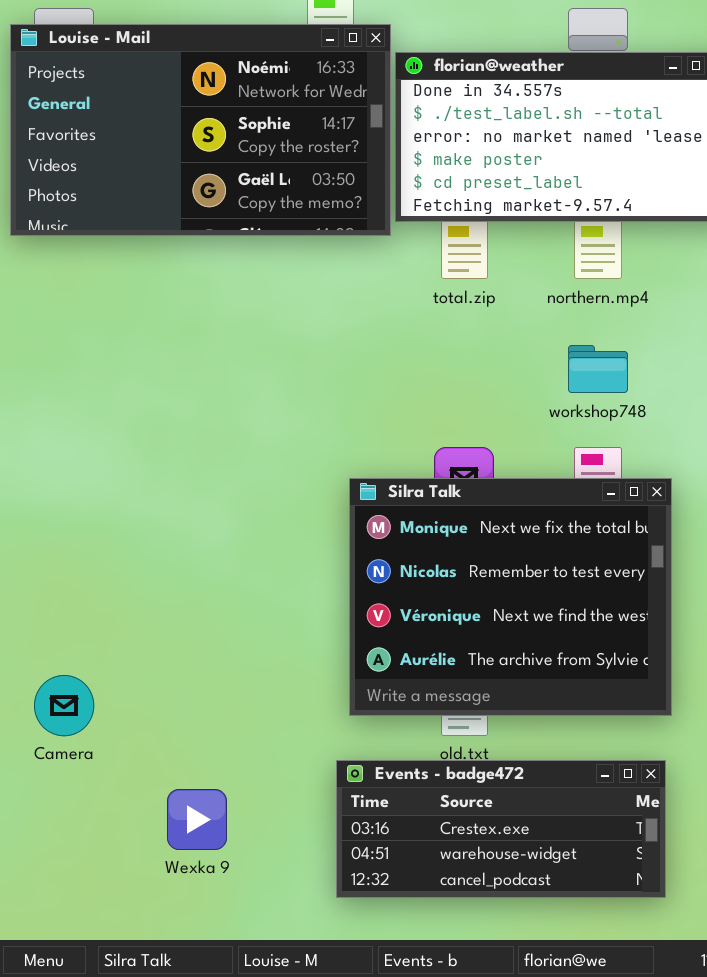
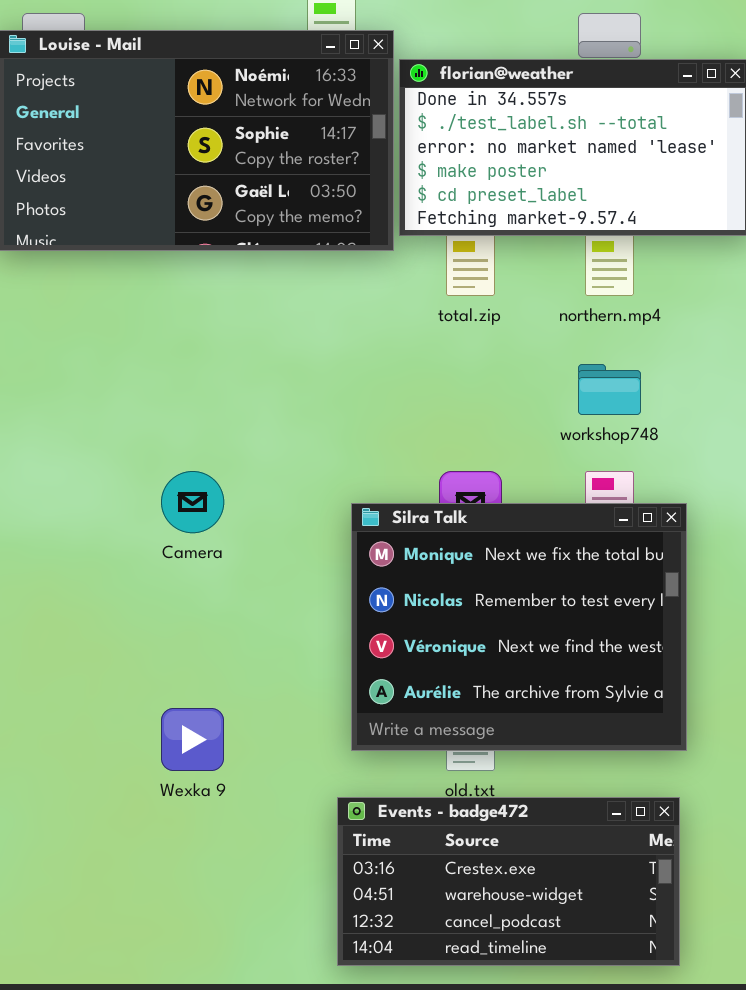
Camera: [34,675,94,736] -> [161,471,224,533], moved
Events - badge472: [336,760,666,898] -> [337,797,680,966], resized
Wexka 9: [167,789,227,850] -> [161,708,224,771], moved

